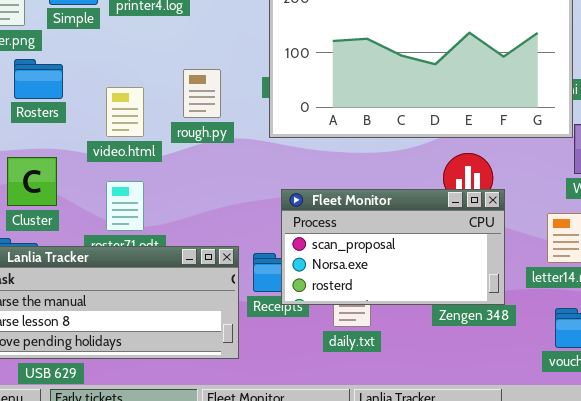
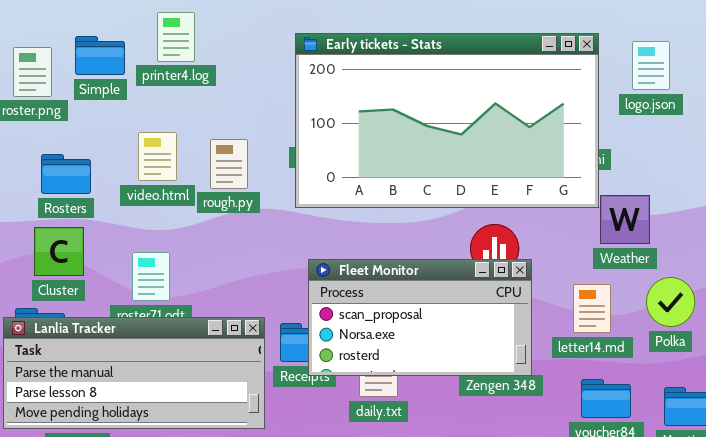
Rosters: [14,59,63,99] -> [41,154,91,194], moved
video.html: [106,87,144,137] -> [138,132,177,181], moved

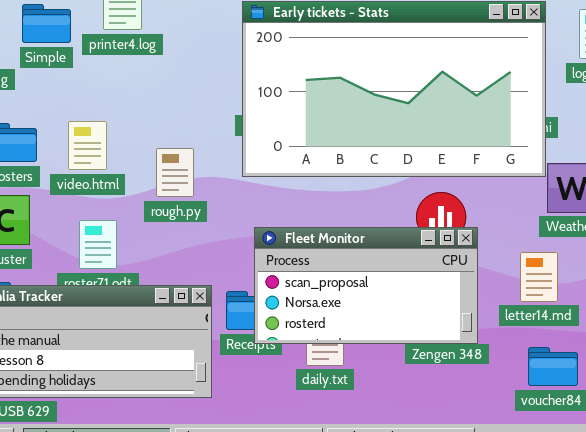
video.html: [138,132,177,181] -> [68,121,107,170], moved
rough.py: [210,139,248,189] -> [156,148,194,197], moved

